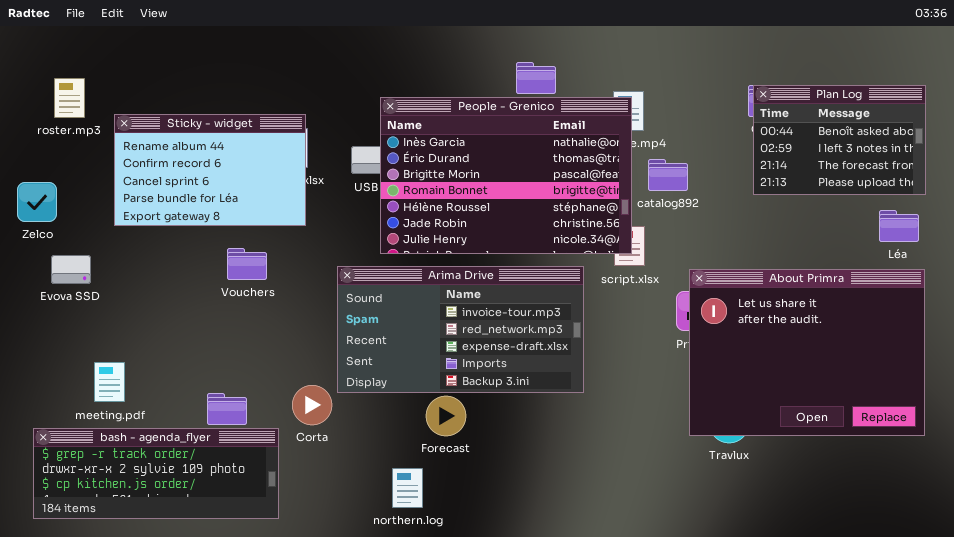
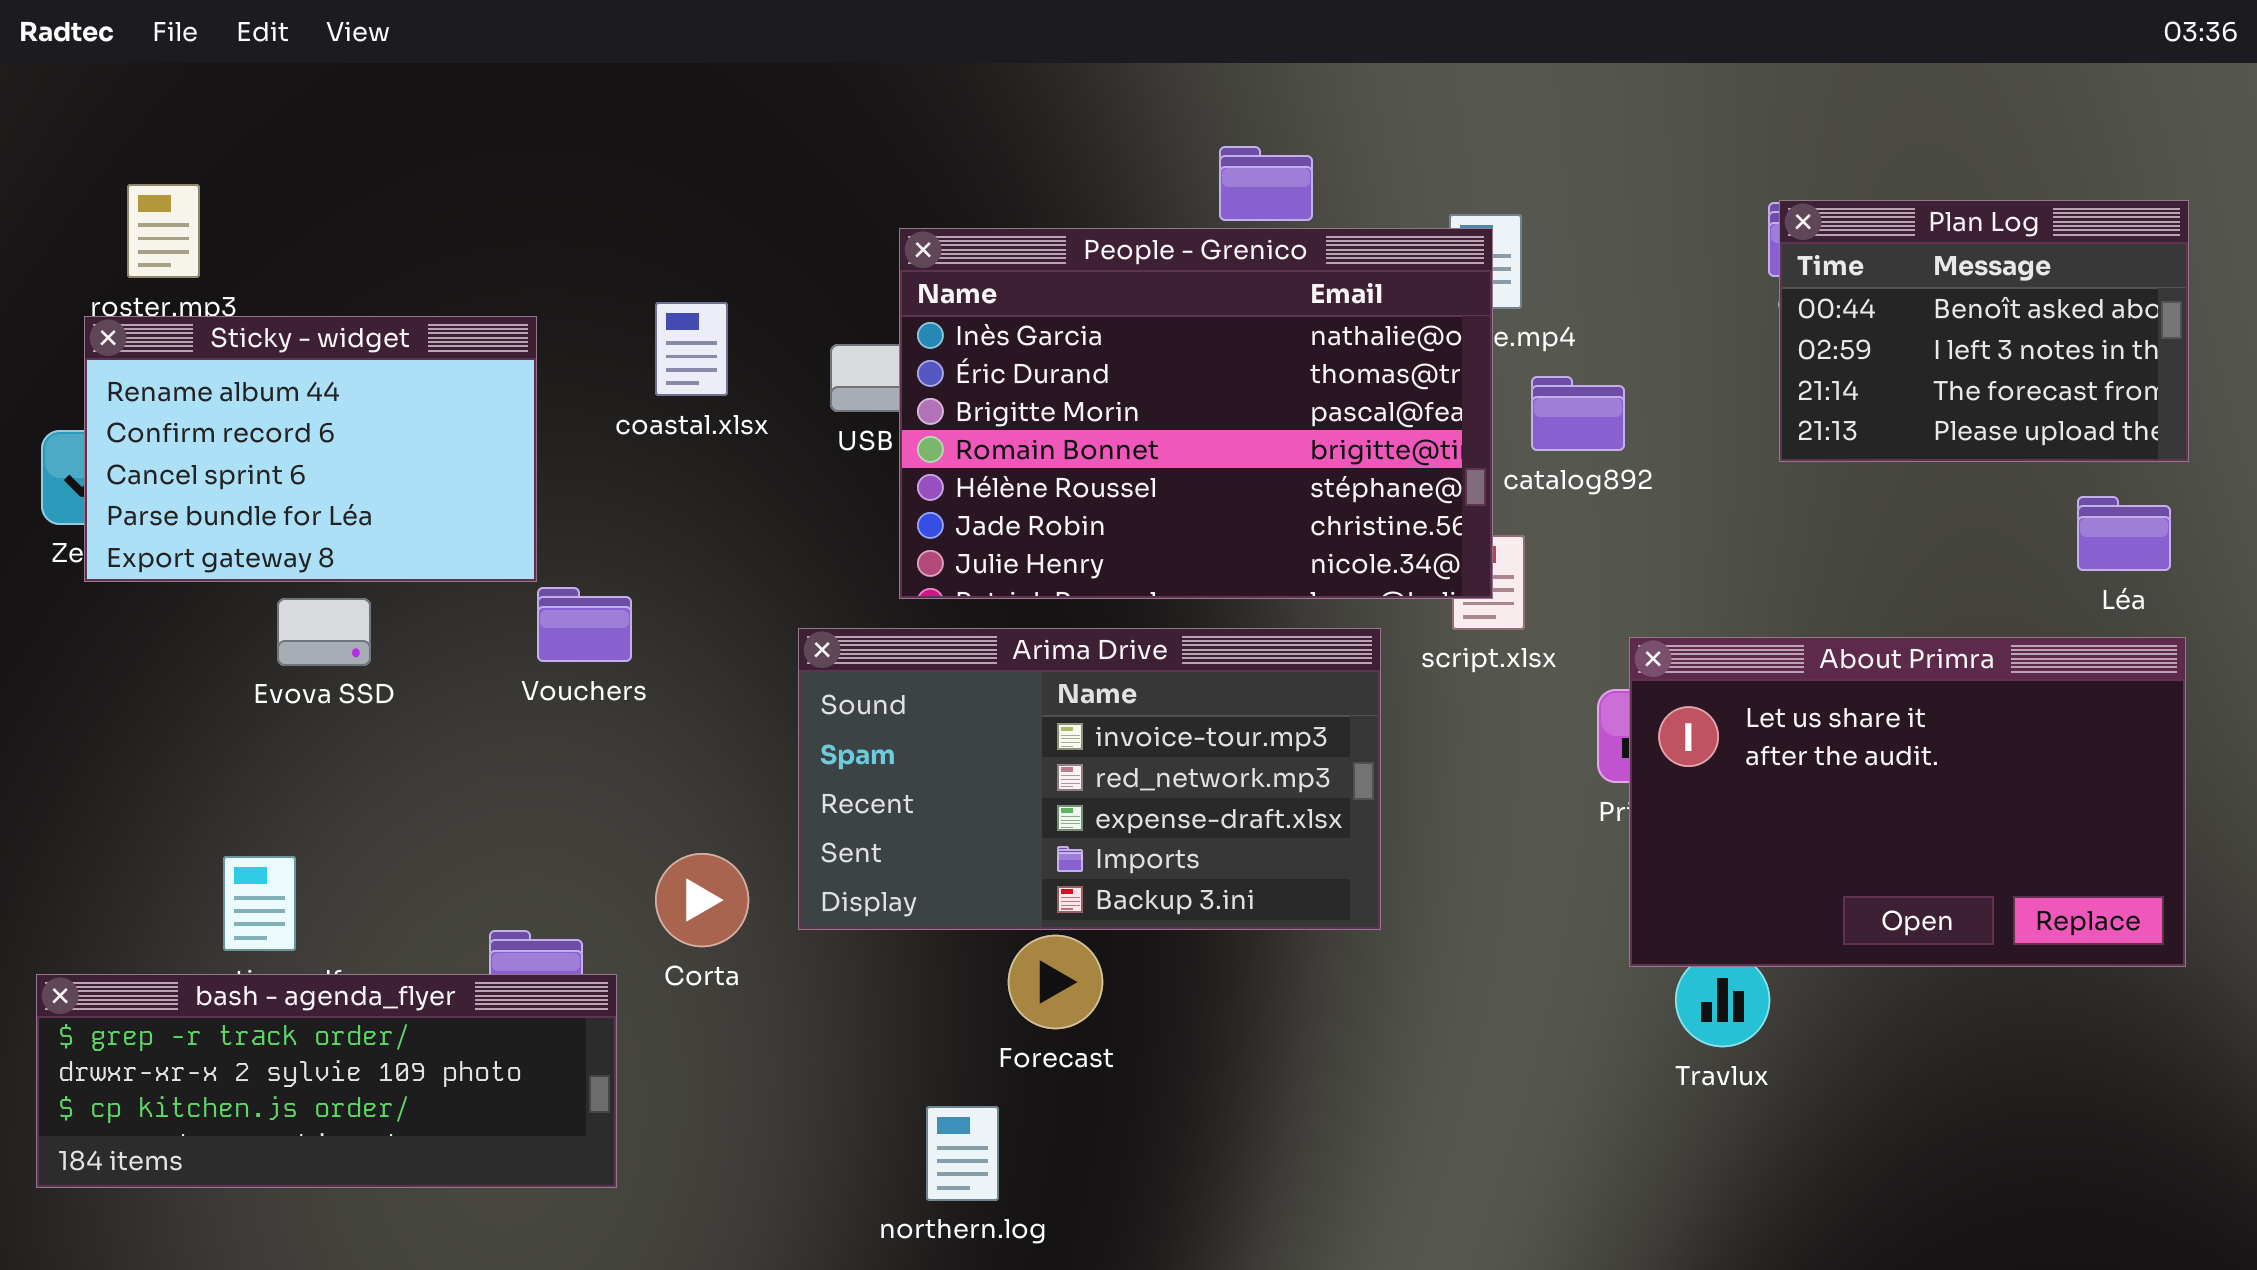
Sticky - widget: [114,114,306,226] -> [84,316,537,582], moved
Evova SSD: [51,255,91,284] -> [277,598,371,666], moved
About Primra: [689,269,925,436] -> [1629,637,2186,967], resized
Corta: [292,385,332,425] -> [655,853,749,947], moved
bash - agenda_flyer: [33,428,279,519] -> [36,974,617,1188], moved

